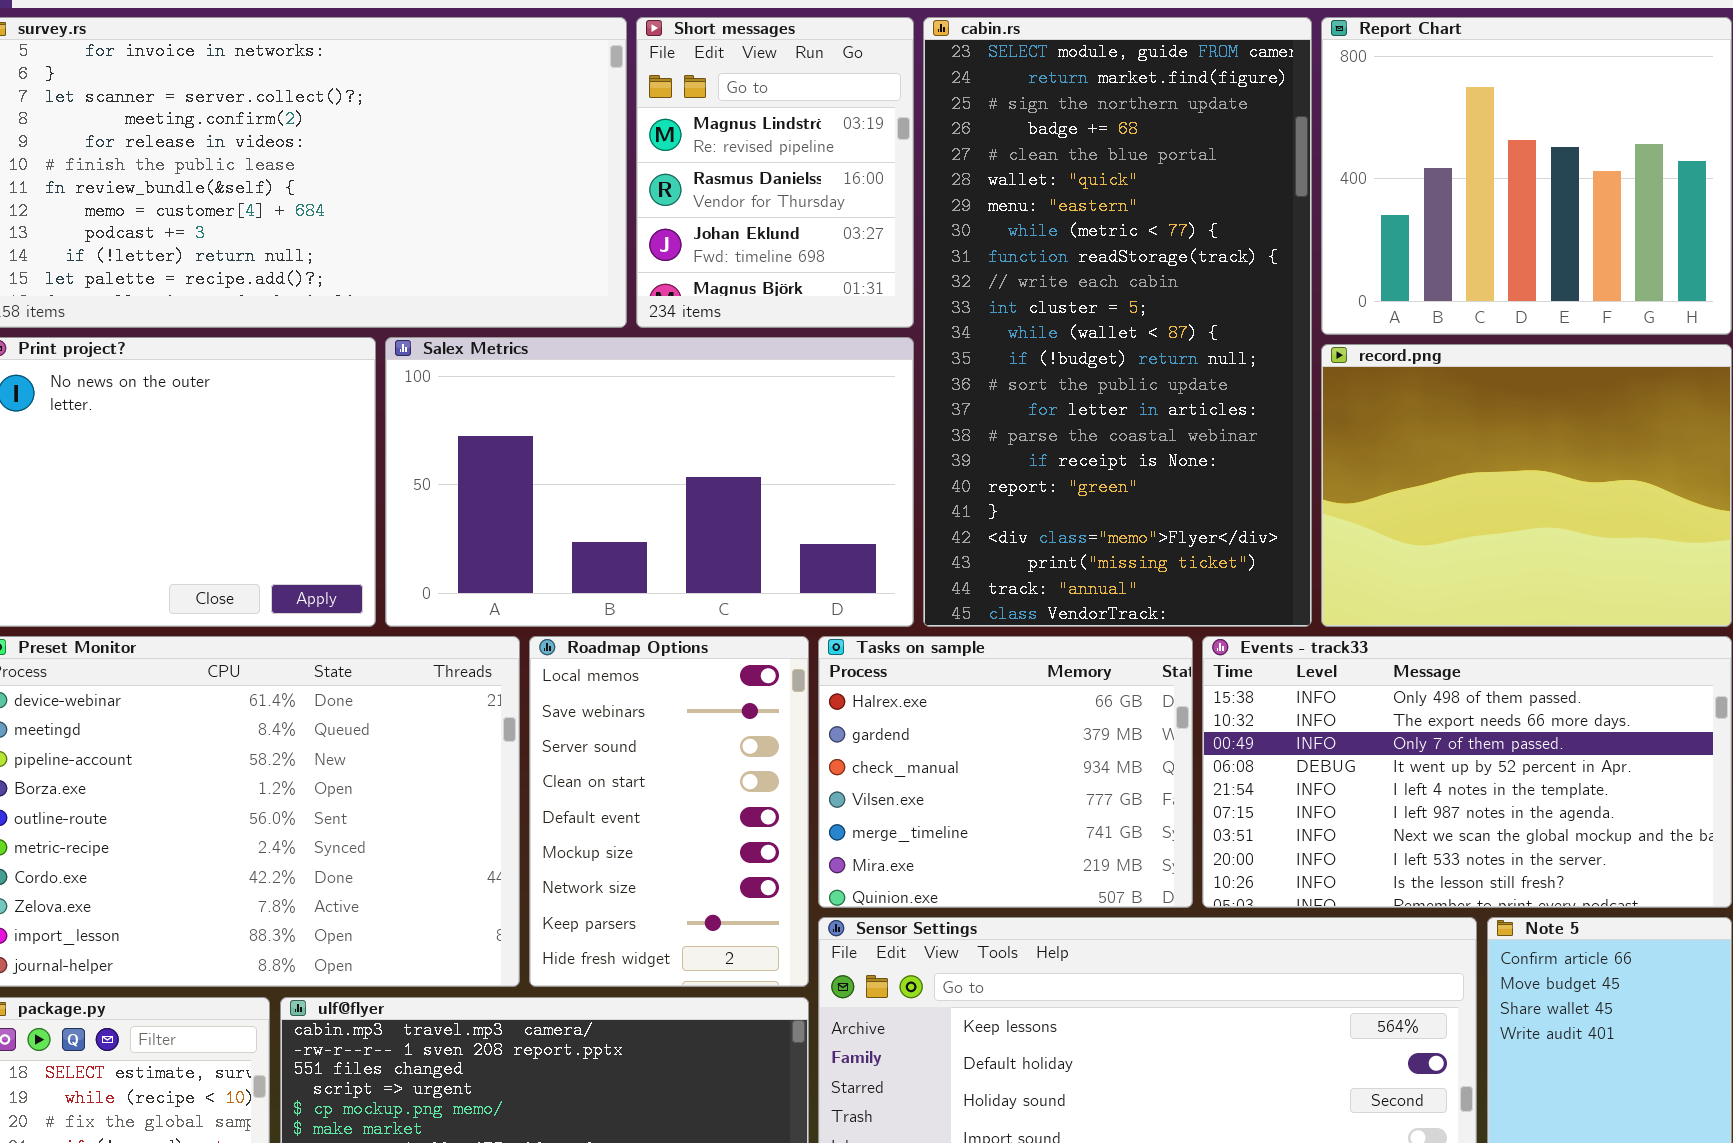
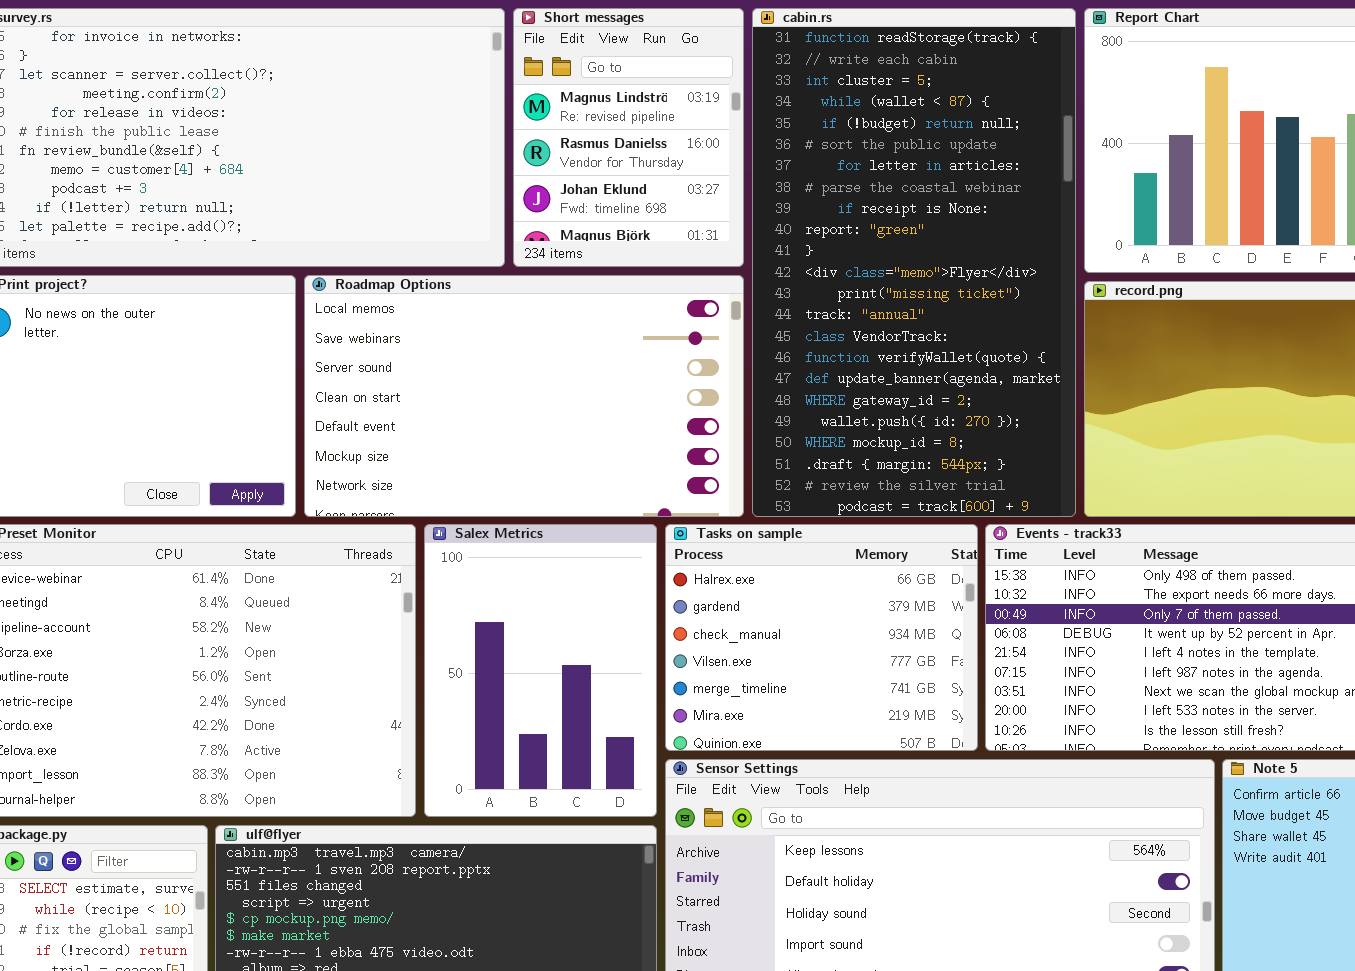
cabin.rs: [923,17,1312,627] -> [752,8,1076,517], scrolled down 8 rows
Salex Metrics: [385,337,914,627] -> [424,524,657,817], moved, resized
Roadmap Options: [529,636,809,987] -> [304,275,744,517], moved, resized

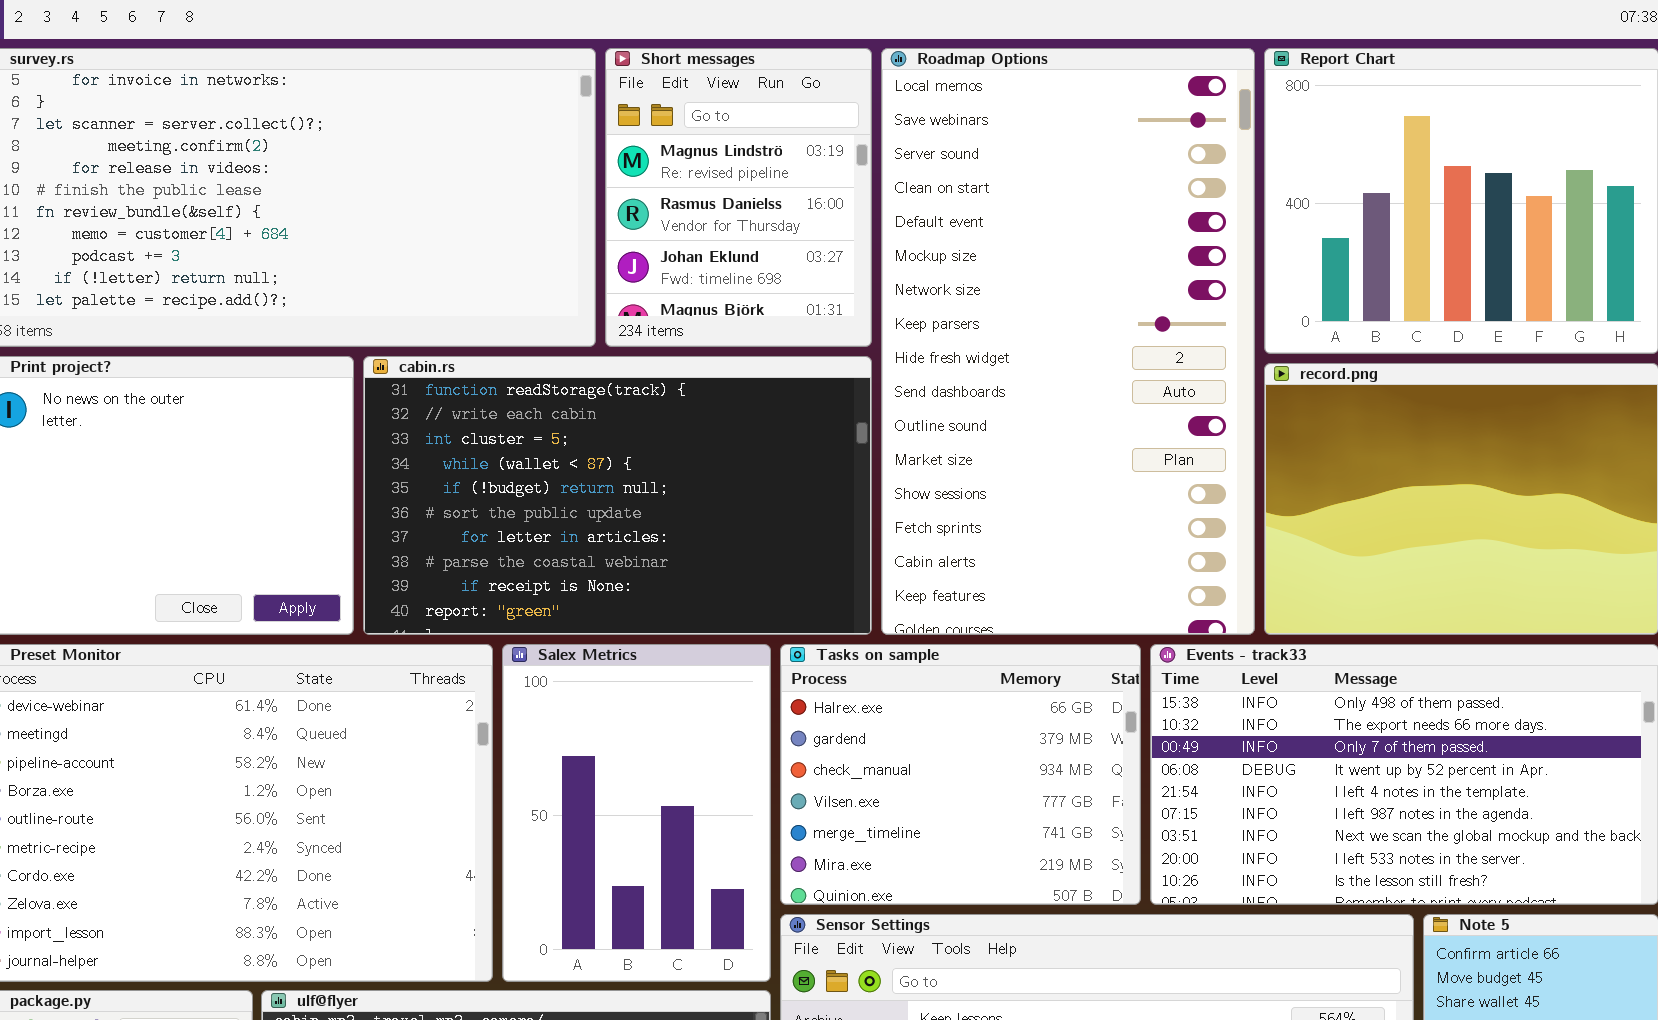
cabin.rs: [752,8,1076,517] -> [363,356,872,635], moved, resized
Roadmap Options: [304,275,744,517] -> [881,48,1255,635], moved, resized

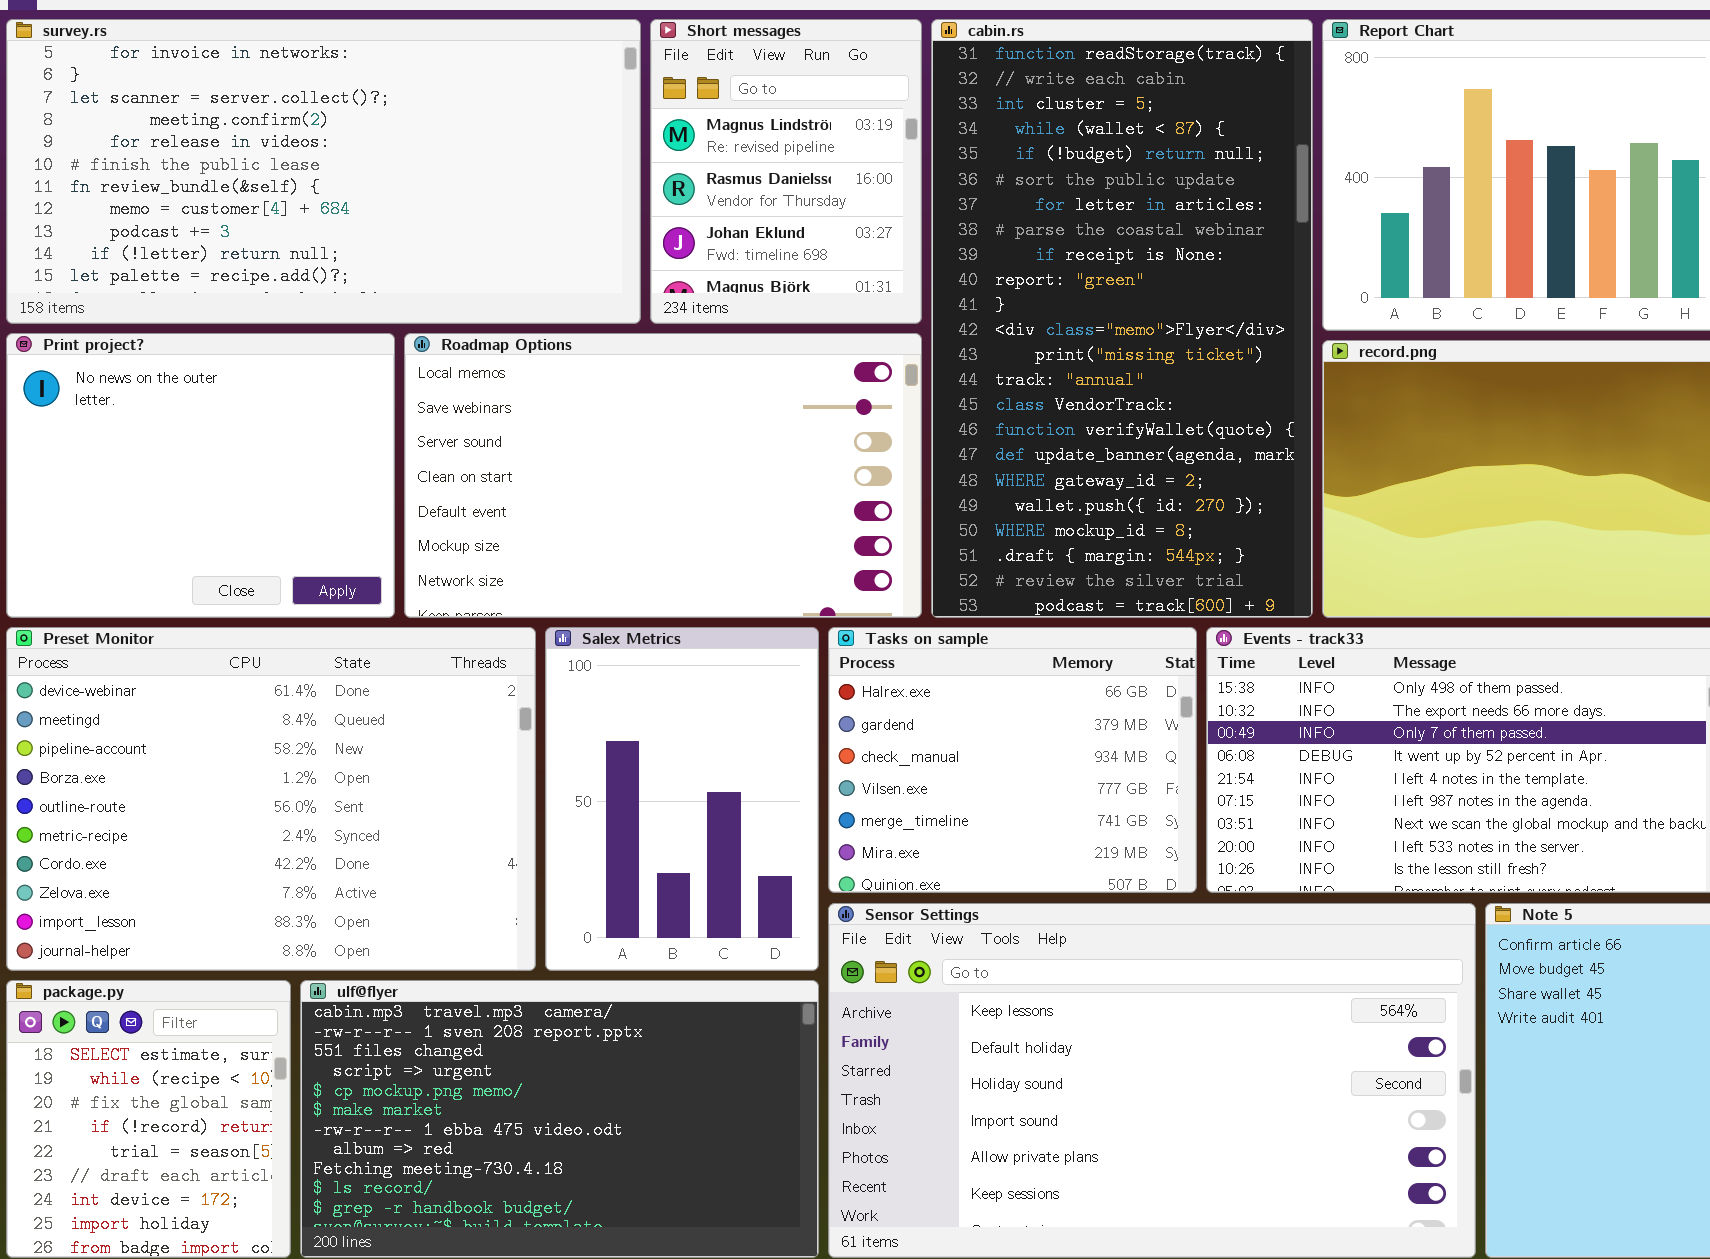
Roadmap Options: [881,48,1255,635] -> [404,333,922,618], moved, resized
cabin.rs: [363,356,872,635] -> [931,19,1313,618], moved, resized

